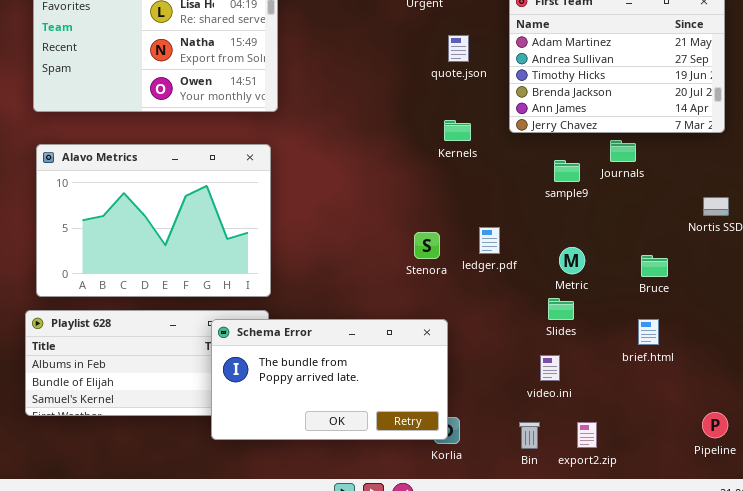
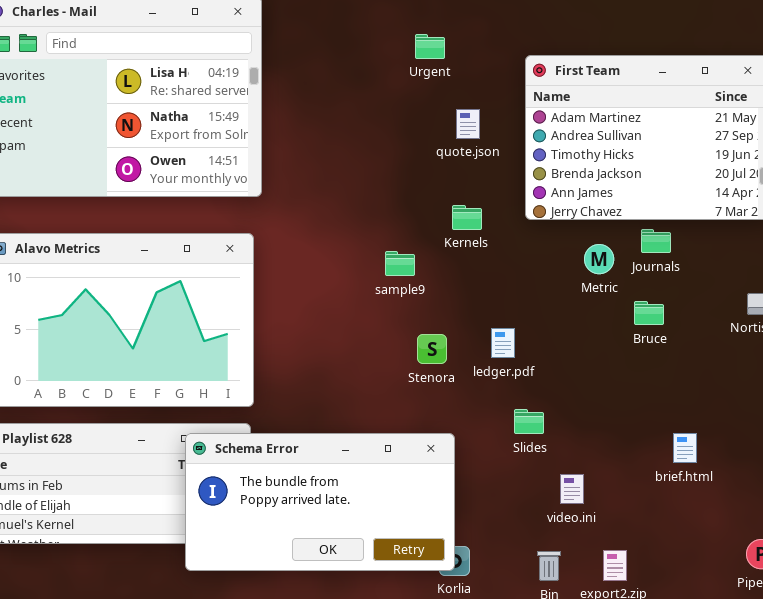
sample9: [554,160,580,182] -> [385,251,415,276], moved
Metric: [559,247,585,274] -> [584,244,614,274], moved
Bruce: [641,255,668,277] -> [634,301,664,325], moved
Slides: [548,298,574,320] -> [514,409,544,434], moved

